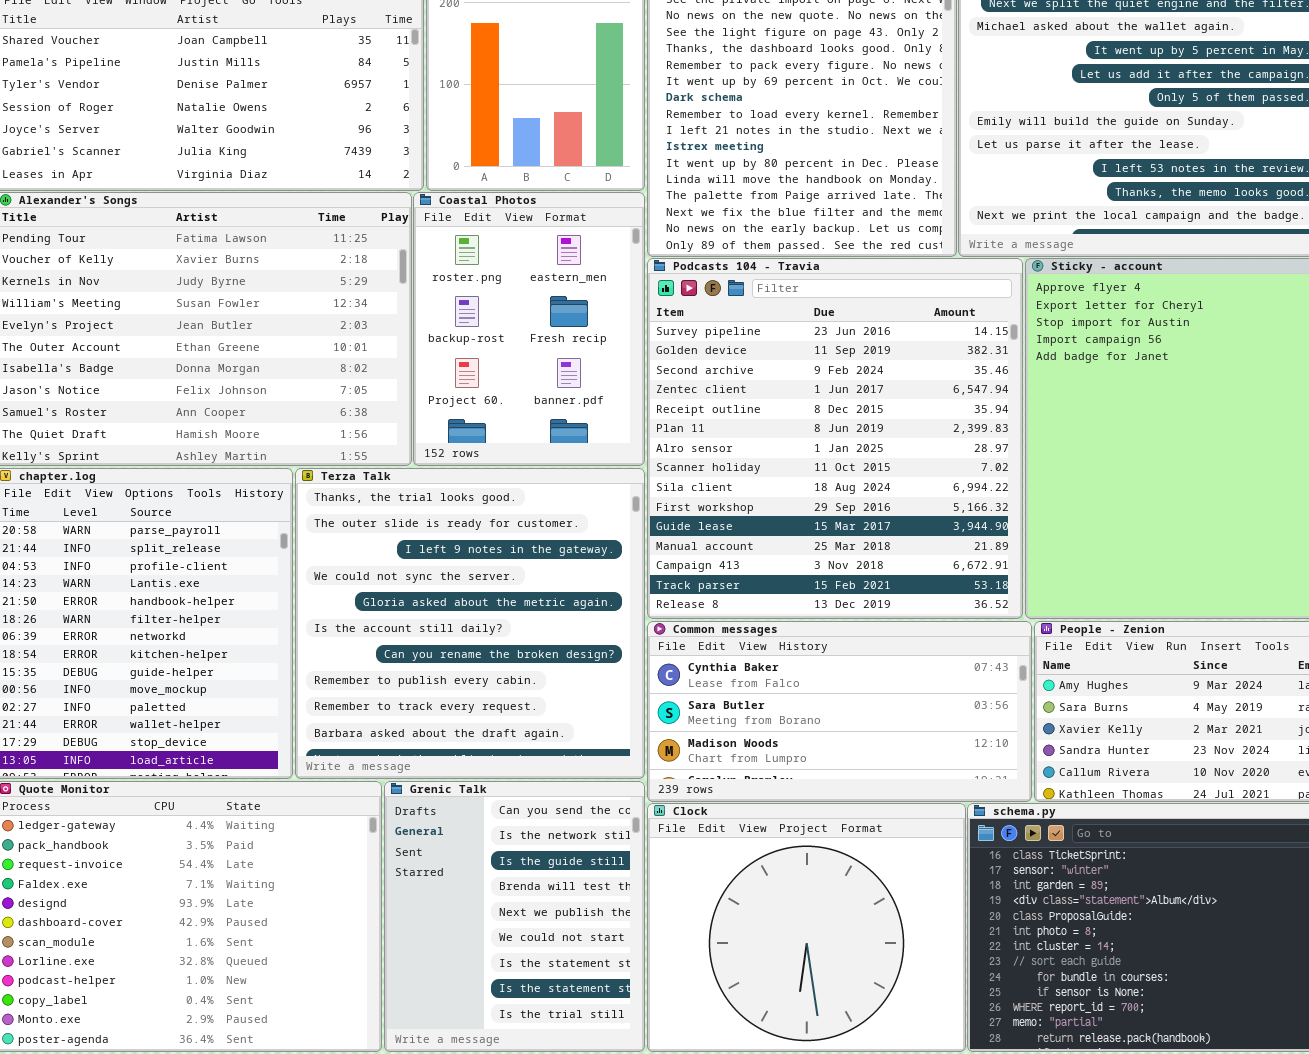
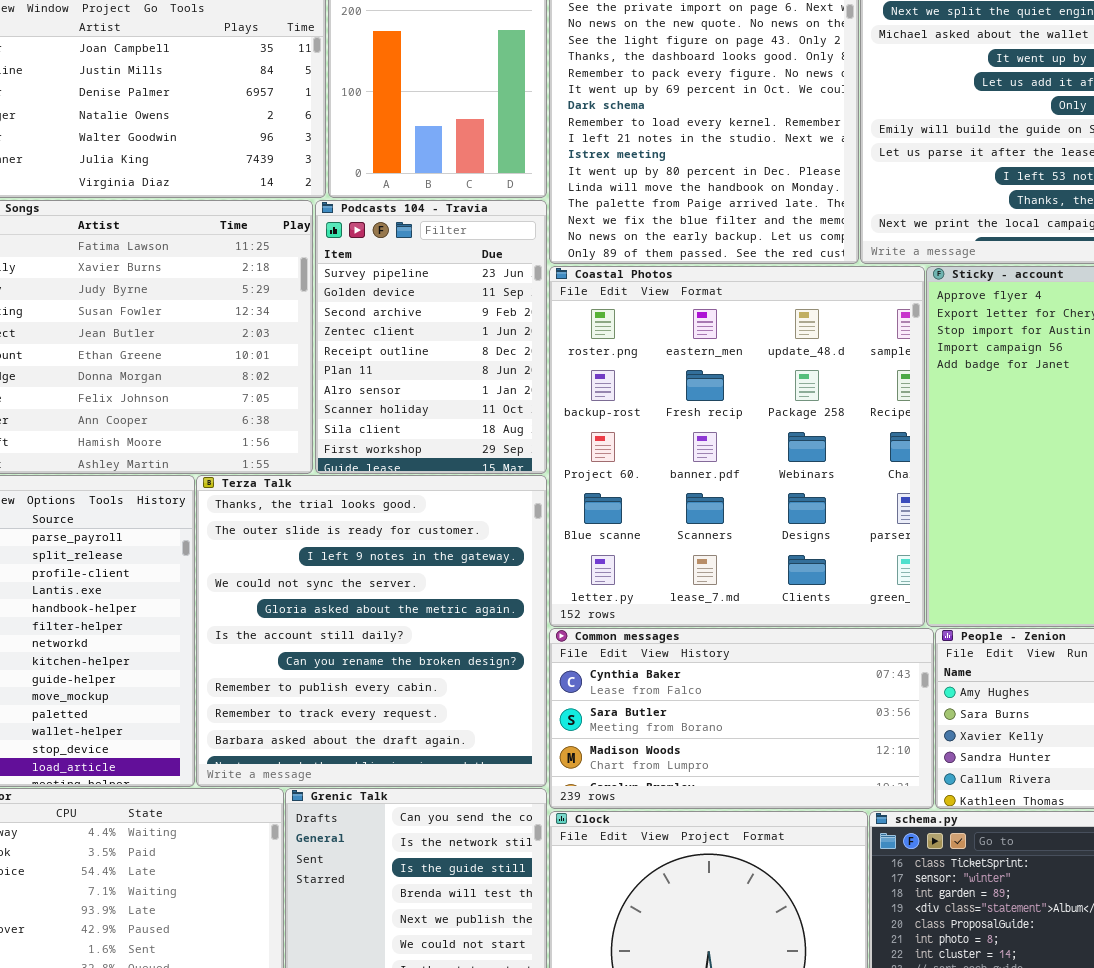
Coastal Photos: [413,192,645,466] -> [549,266,925,627], moved, resized
Podcasts 104 - Travia: [647,258,1023,619] -> [315,200,547,474], moved, resized

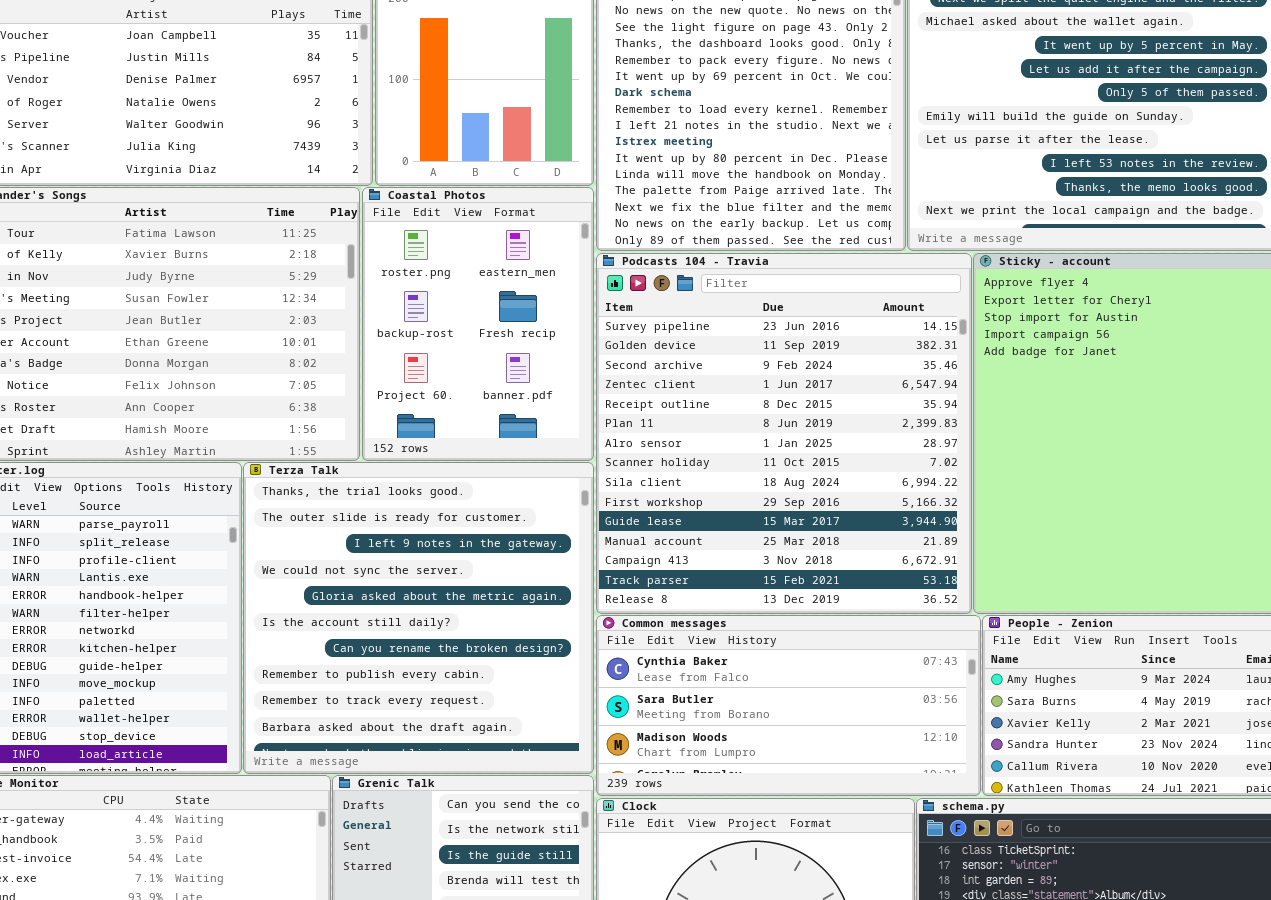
Podcasts 104 - Travia: [315,200,547,474] -> [596,253,972,614], moved, resized
Coastal Photos: [549,266,925,627] -> [362,187,594,461], moved, resized

